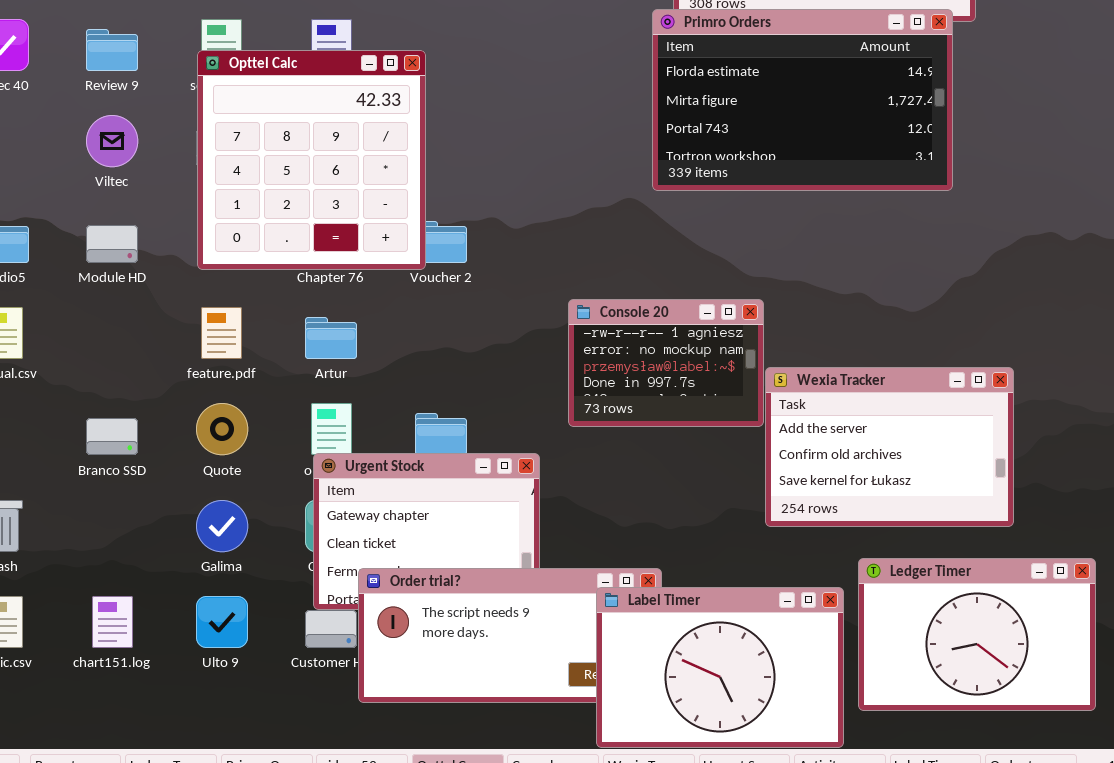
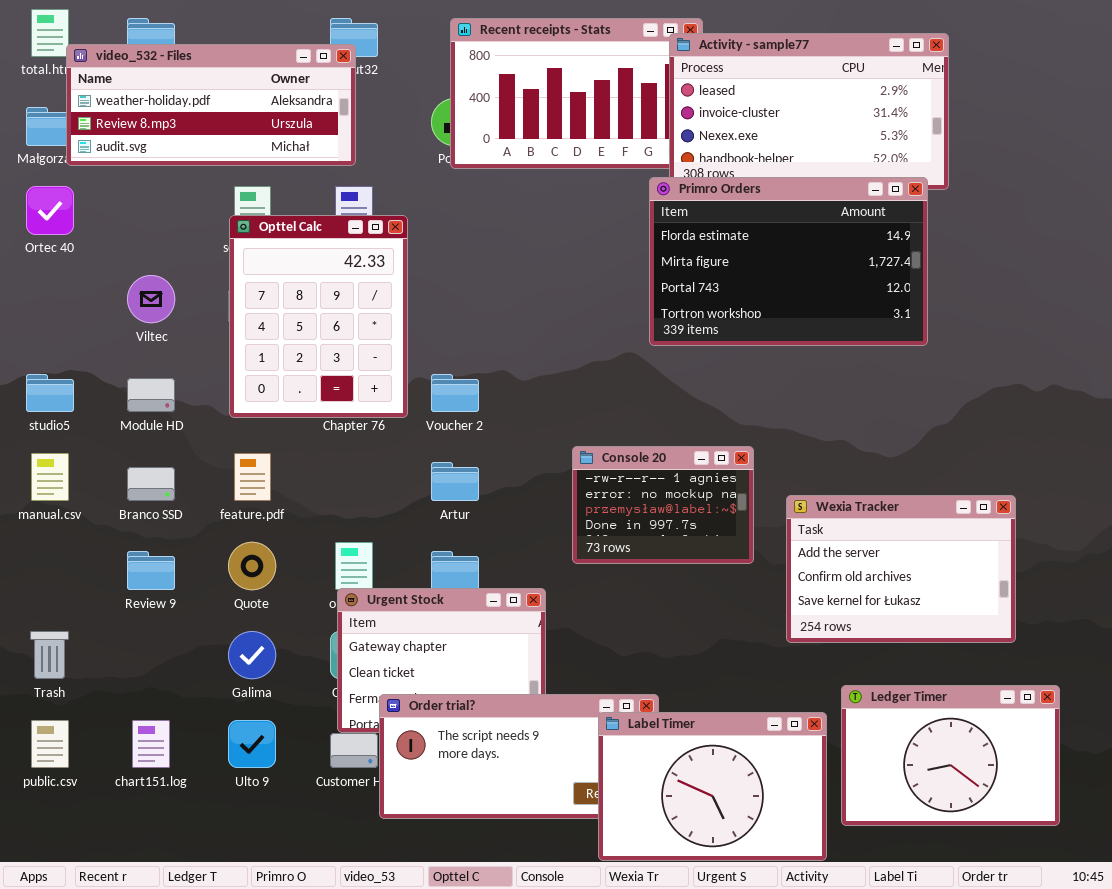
Review 9: [86,29,138,71] -> [127,551,175,590], moved
Opttel Calc: [197,50,426,270] -> [229,215,408,418], resized
Artur: [305,317,357,359] -> [431,462,479,501], moved
Wexia Tracker: [765,367,1014,527] -> [786,495,1016,643], moved
Branco SSD: [86,418,138,455] -> [127,467,175,501], moved

